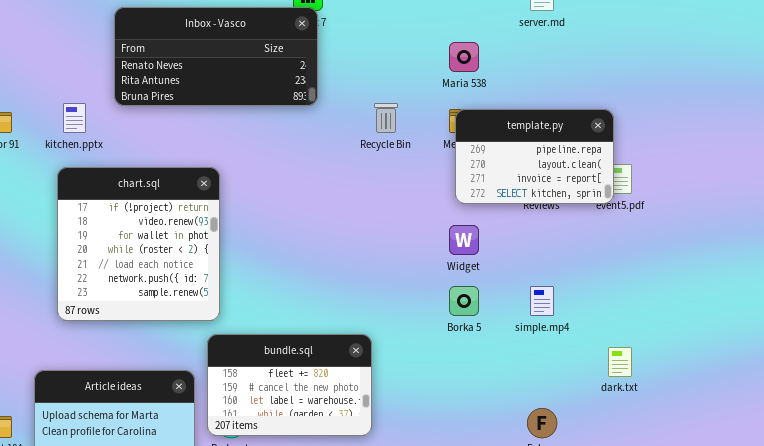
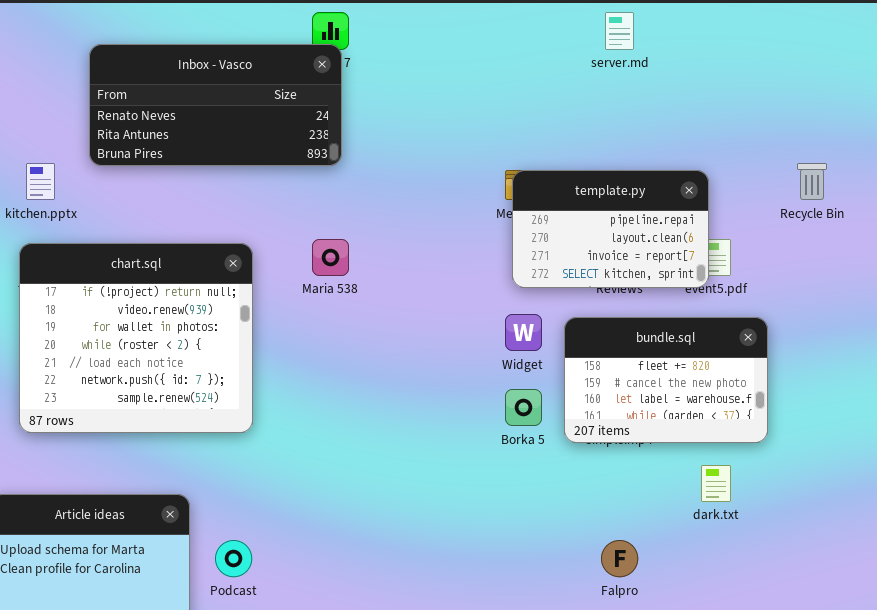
Maria 538: [449,42,479,72] -> [312,239,349,276], moved
Recycle Bin: [374,103,398,133] -> [797,163,827,200], moved
chart.sql: [57,167,220,321] -> [19,243,253,433], resized
bundle.sql: [207,334,372,436] -> [564,317,768,443], moved

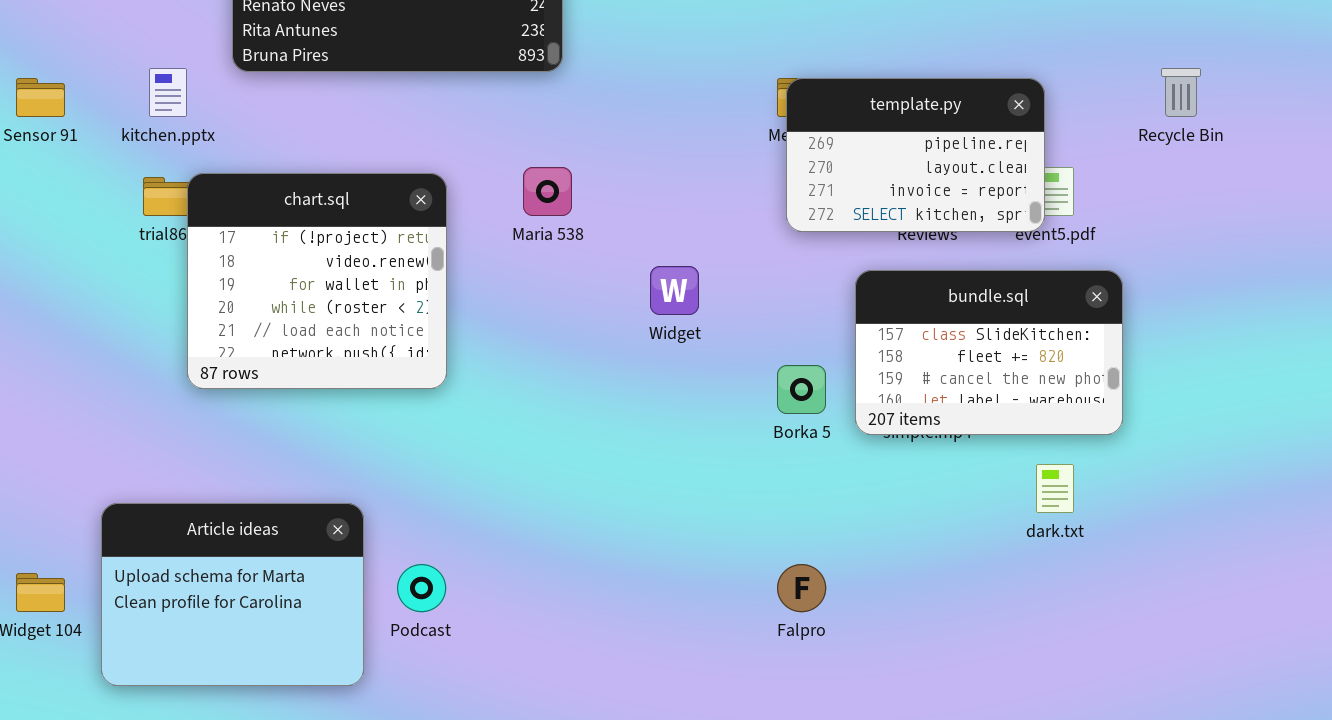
chart.sql: [19,243,253,433] -> [187,173,447,389], resized
Widget: [505,314,542,351] -> [650,266,699,315], moved
bundle.sql: [564,317,768,443] -> [855,270,1123,435], scrolled up 1 row
Falpro: [601,540,638,577] -> [777,564,826,612], moved

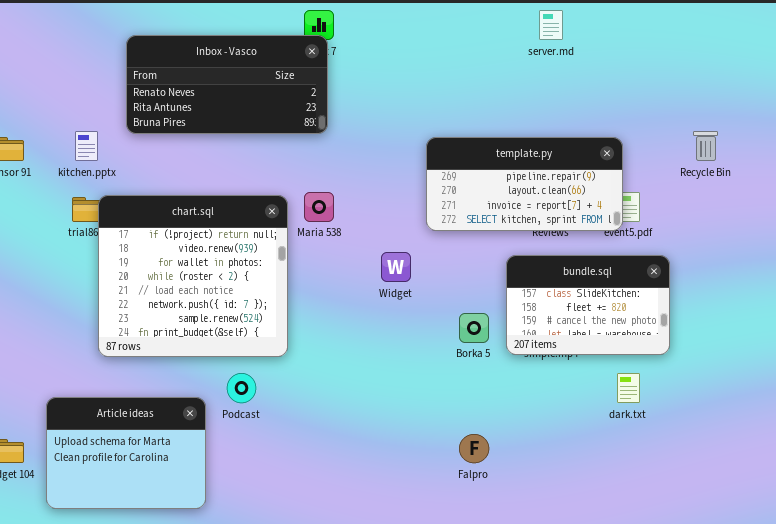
template.py: [786,78,1045,232] -> [426,137,623,231], resized
chart.sql: [187,173,447,389] -> [98,195,288,357], resized
Podcast: [397,564,446,612] -> [227,373,256,403], moved

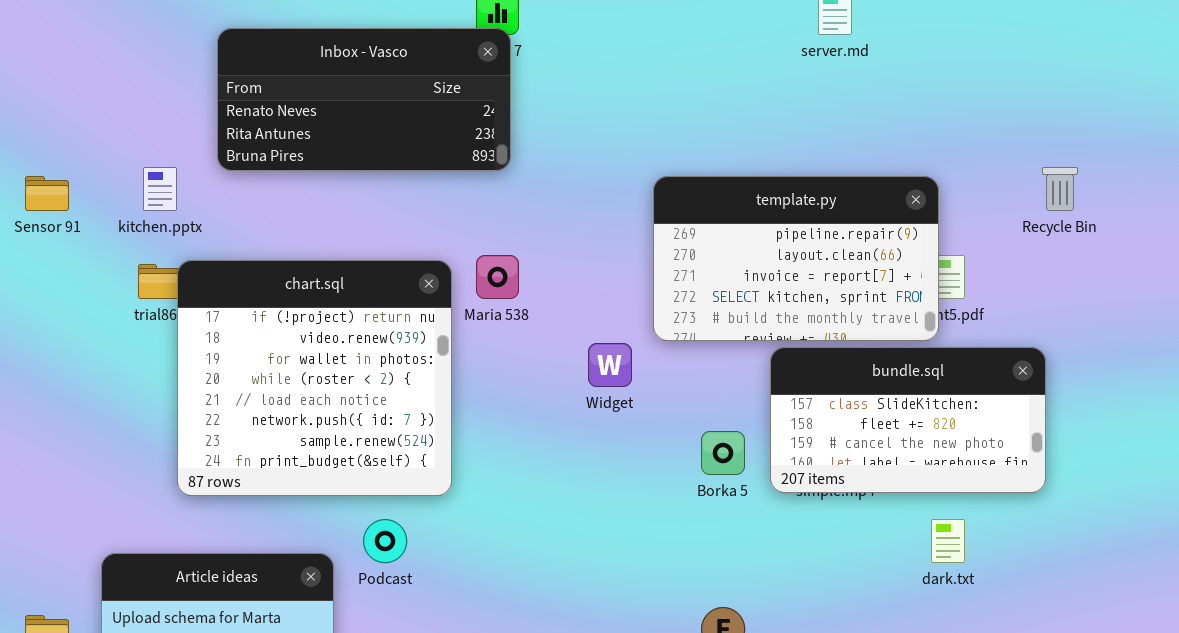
template.py: [426,137,623,231] -> [653,176,939,341], resized
bundle.sql: [506,255,670,355] -> [770,347,1046,493], resized

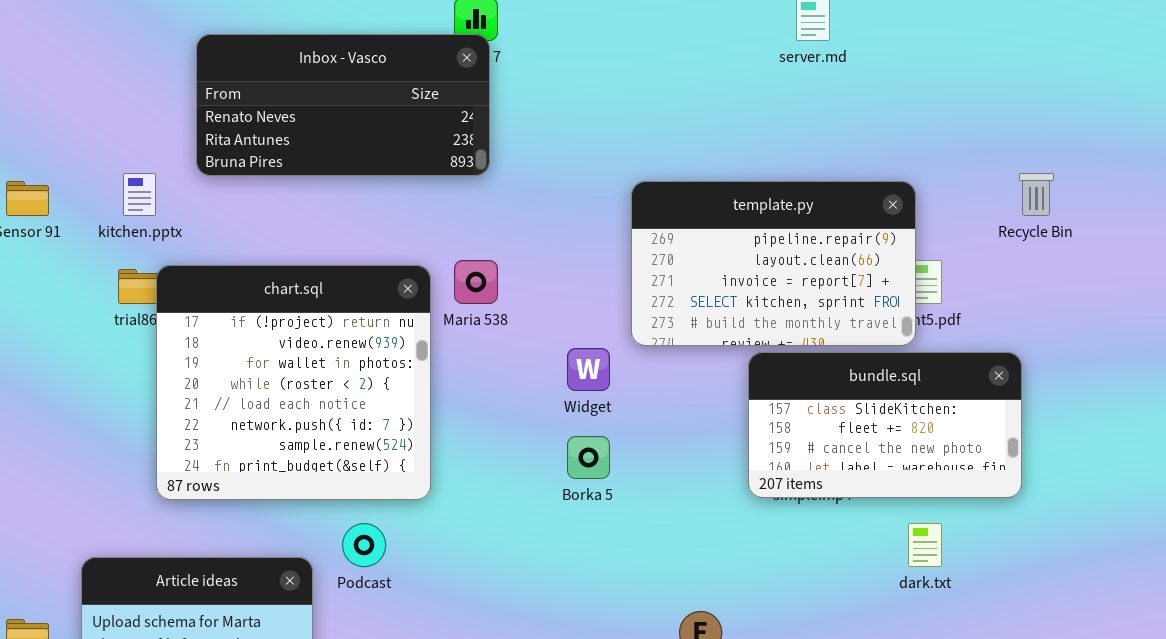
Borka 5: [701,431,745,475] -> [567,436,610,479], moved

